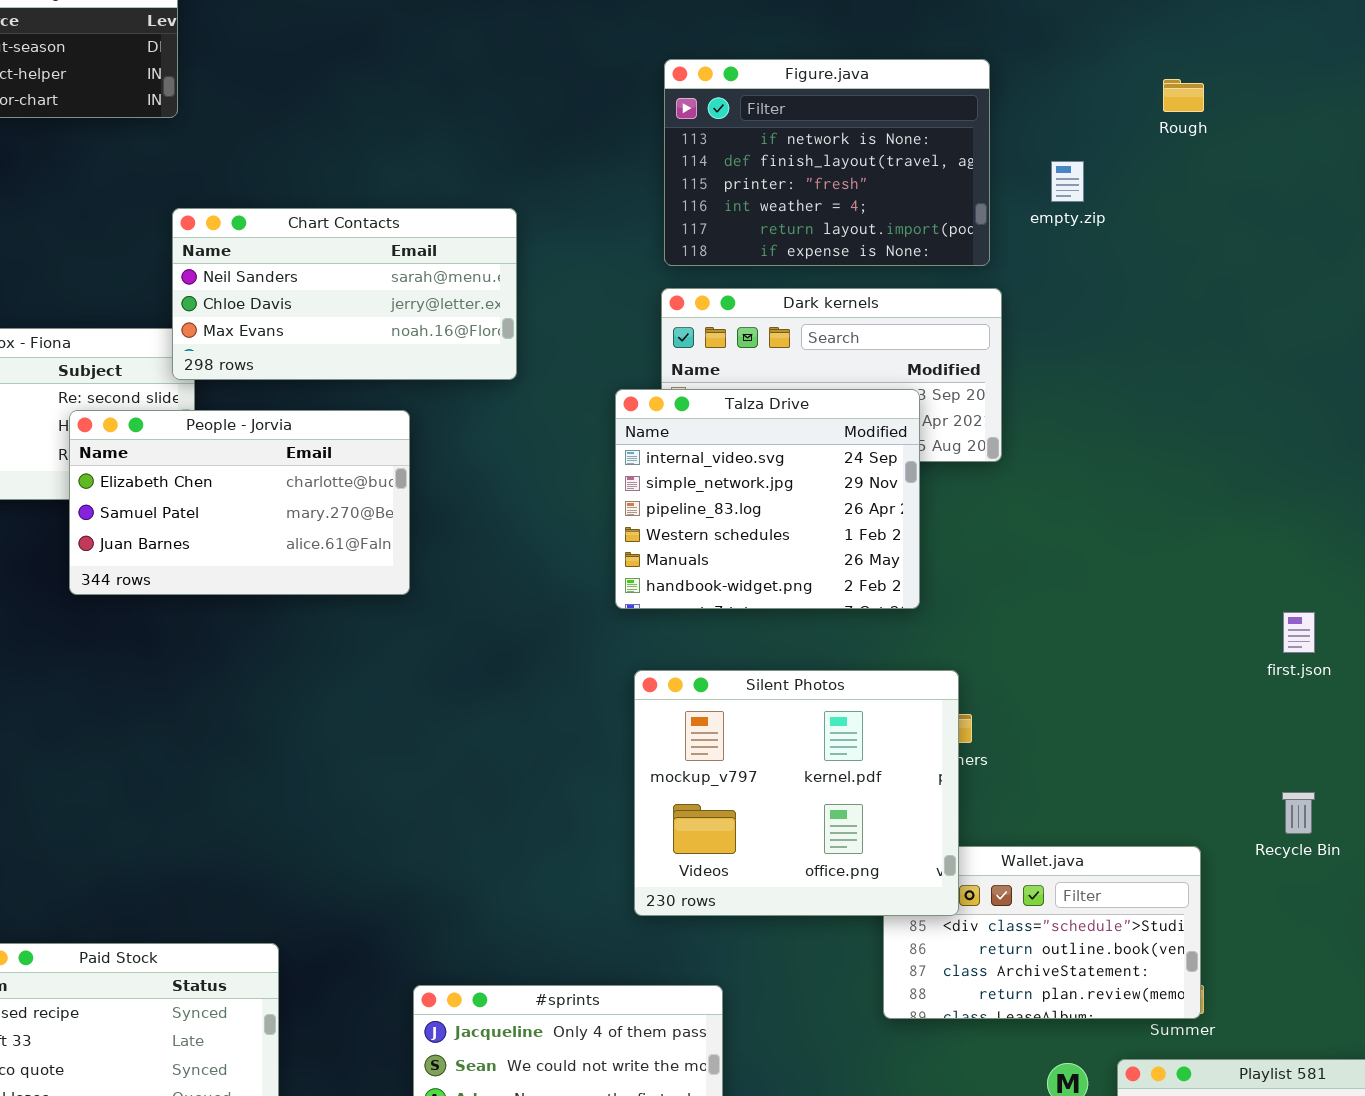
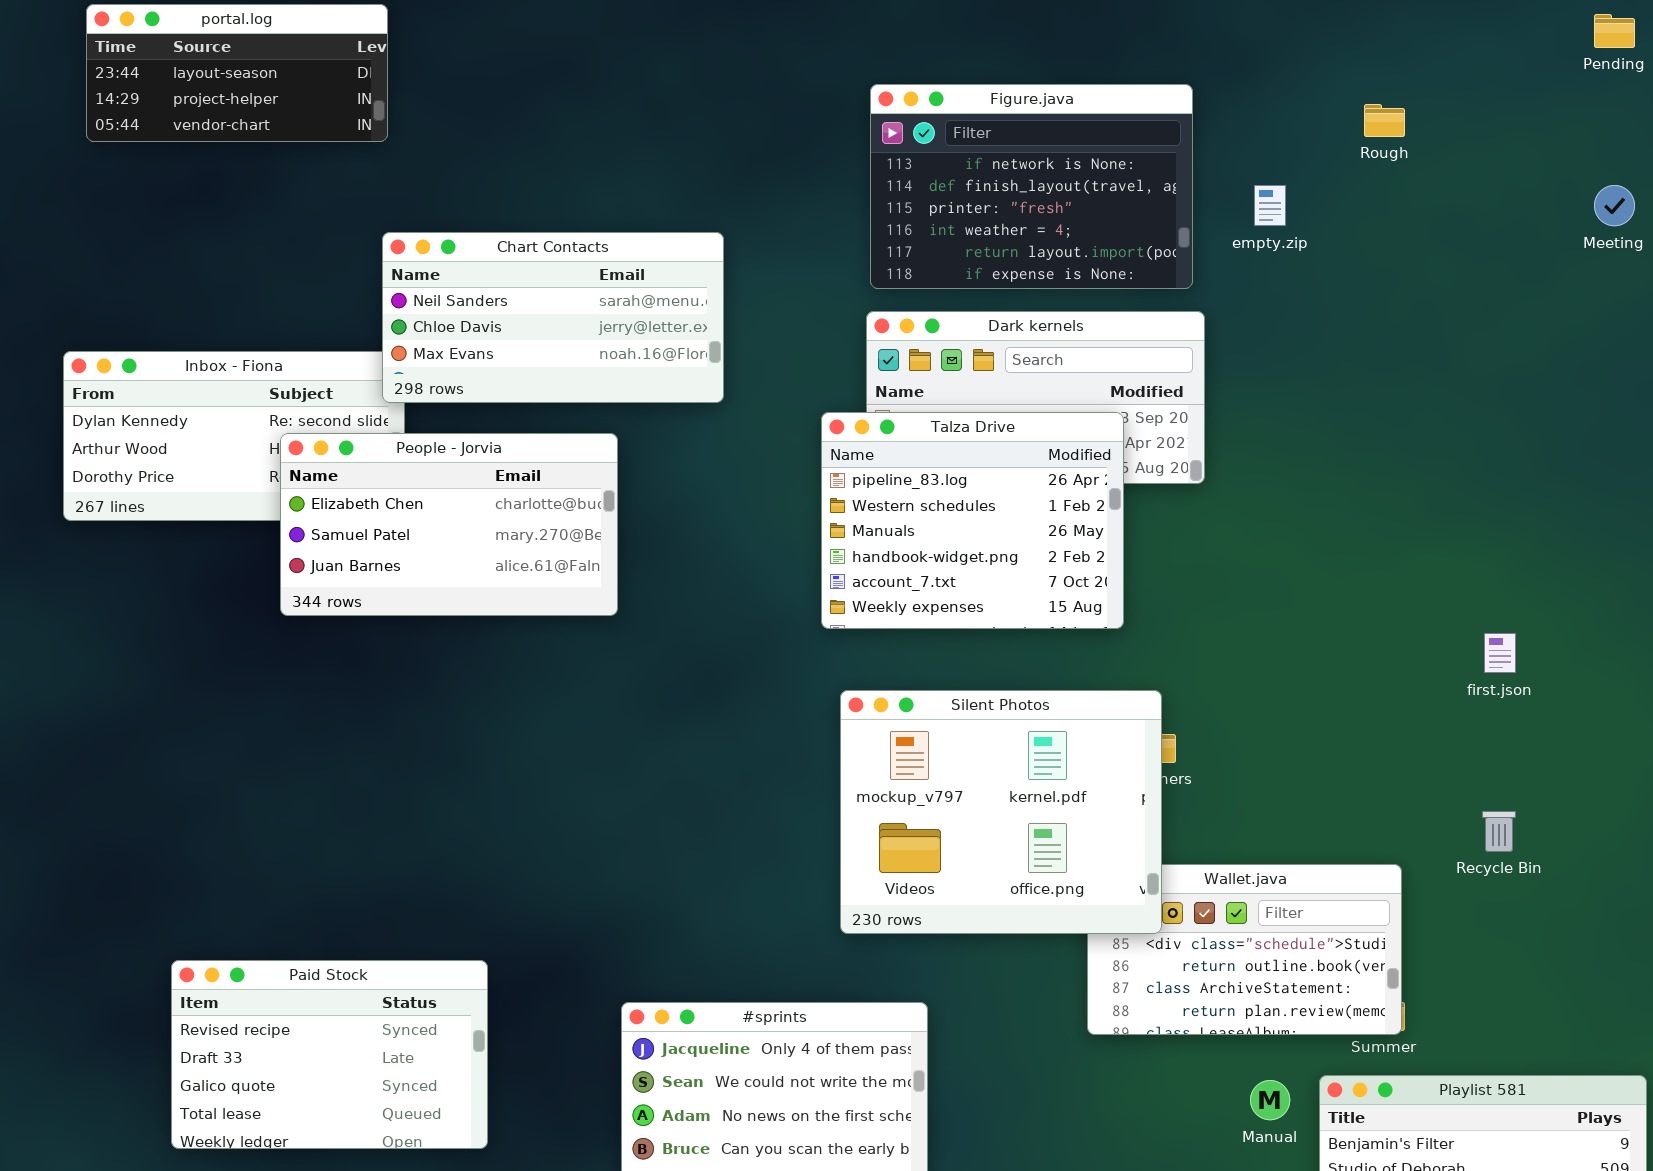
Talza Drive: [615,389,920,609] -> [821,412,1124,629], scrolled down 2 rows

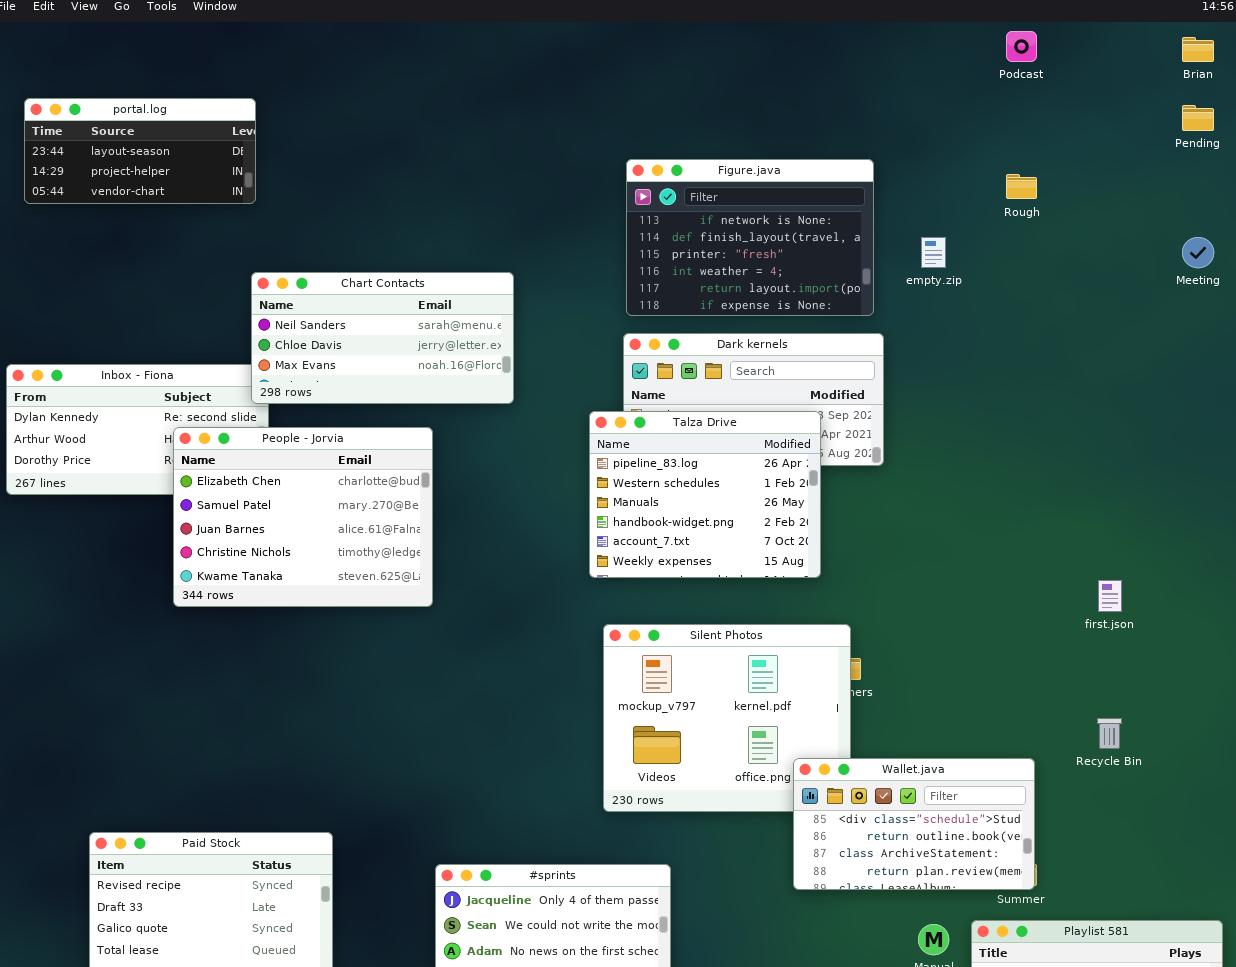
People - Jorvia: [280,433,618,616] -> [173,427,433,607], resized
Wallet.java: [1087,864,1402,1035] -> [793,758,1035,890], raised

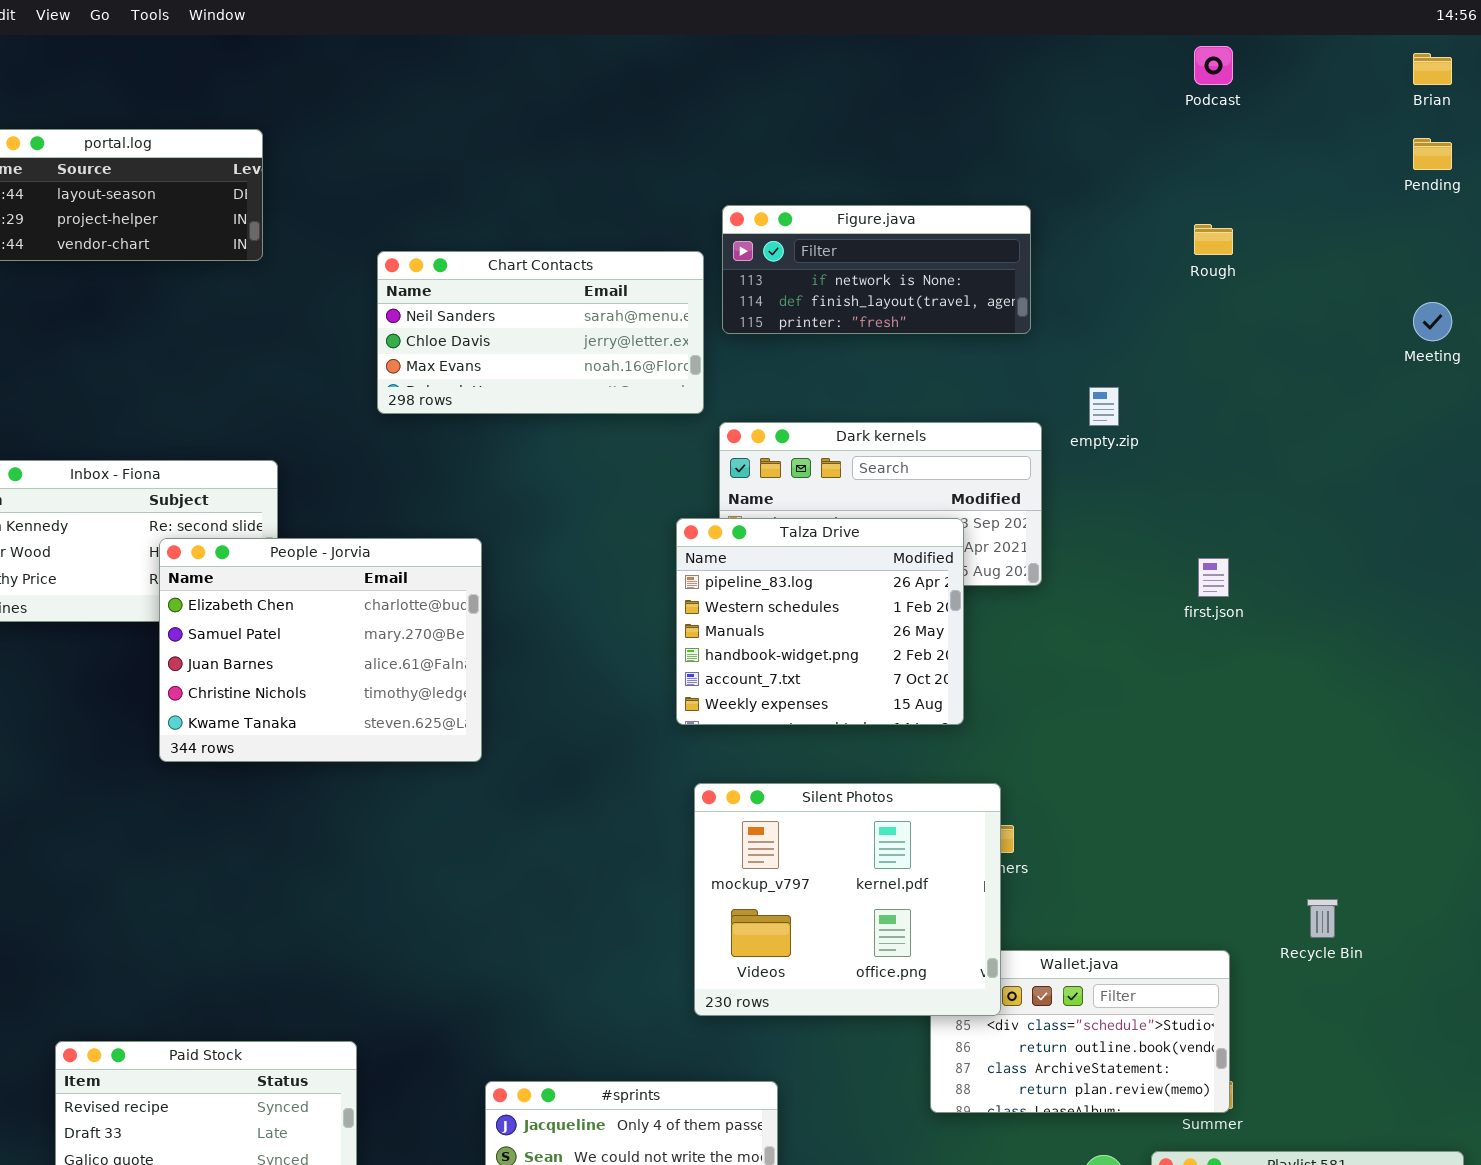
Figure.java: [626,159,874,316] -> [722,205,1031,334], resized
empty.zip: [921,237,946,268] -> [1089,387,1119,426], moved
Chart Contacts: [251,272,514,404] -> [377,251,704,414], moved
first.json: [1098,580,1122,612] -> [1198,558,1229,597], moved
Silent Photos: [603,624,851,812] -> [694,783,1001,1016], raised

